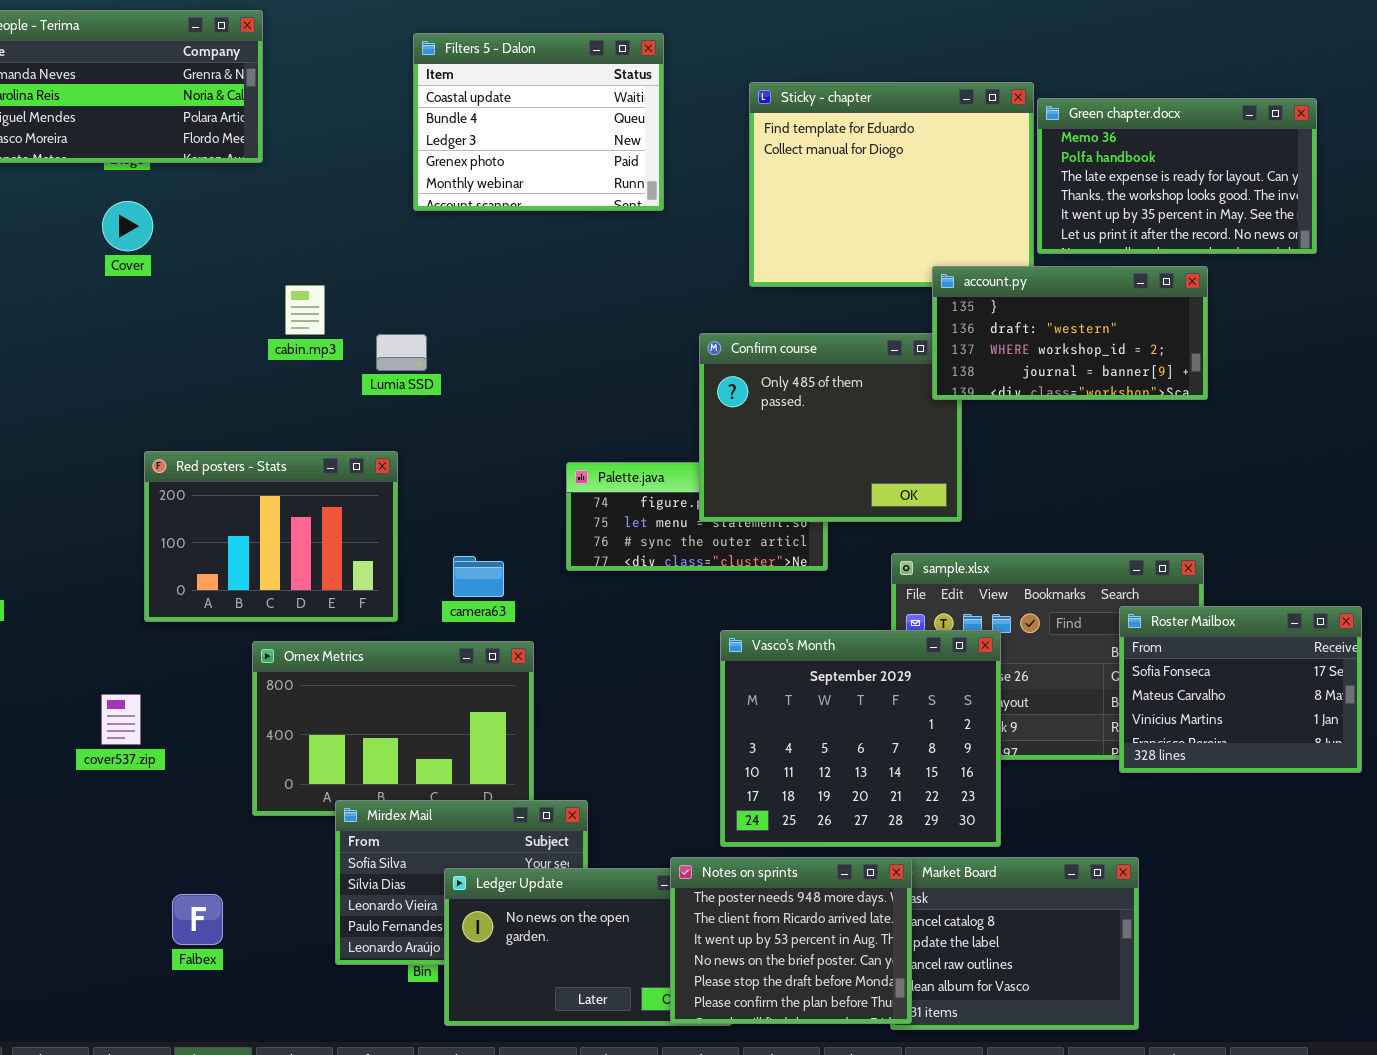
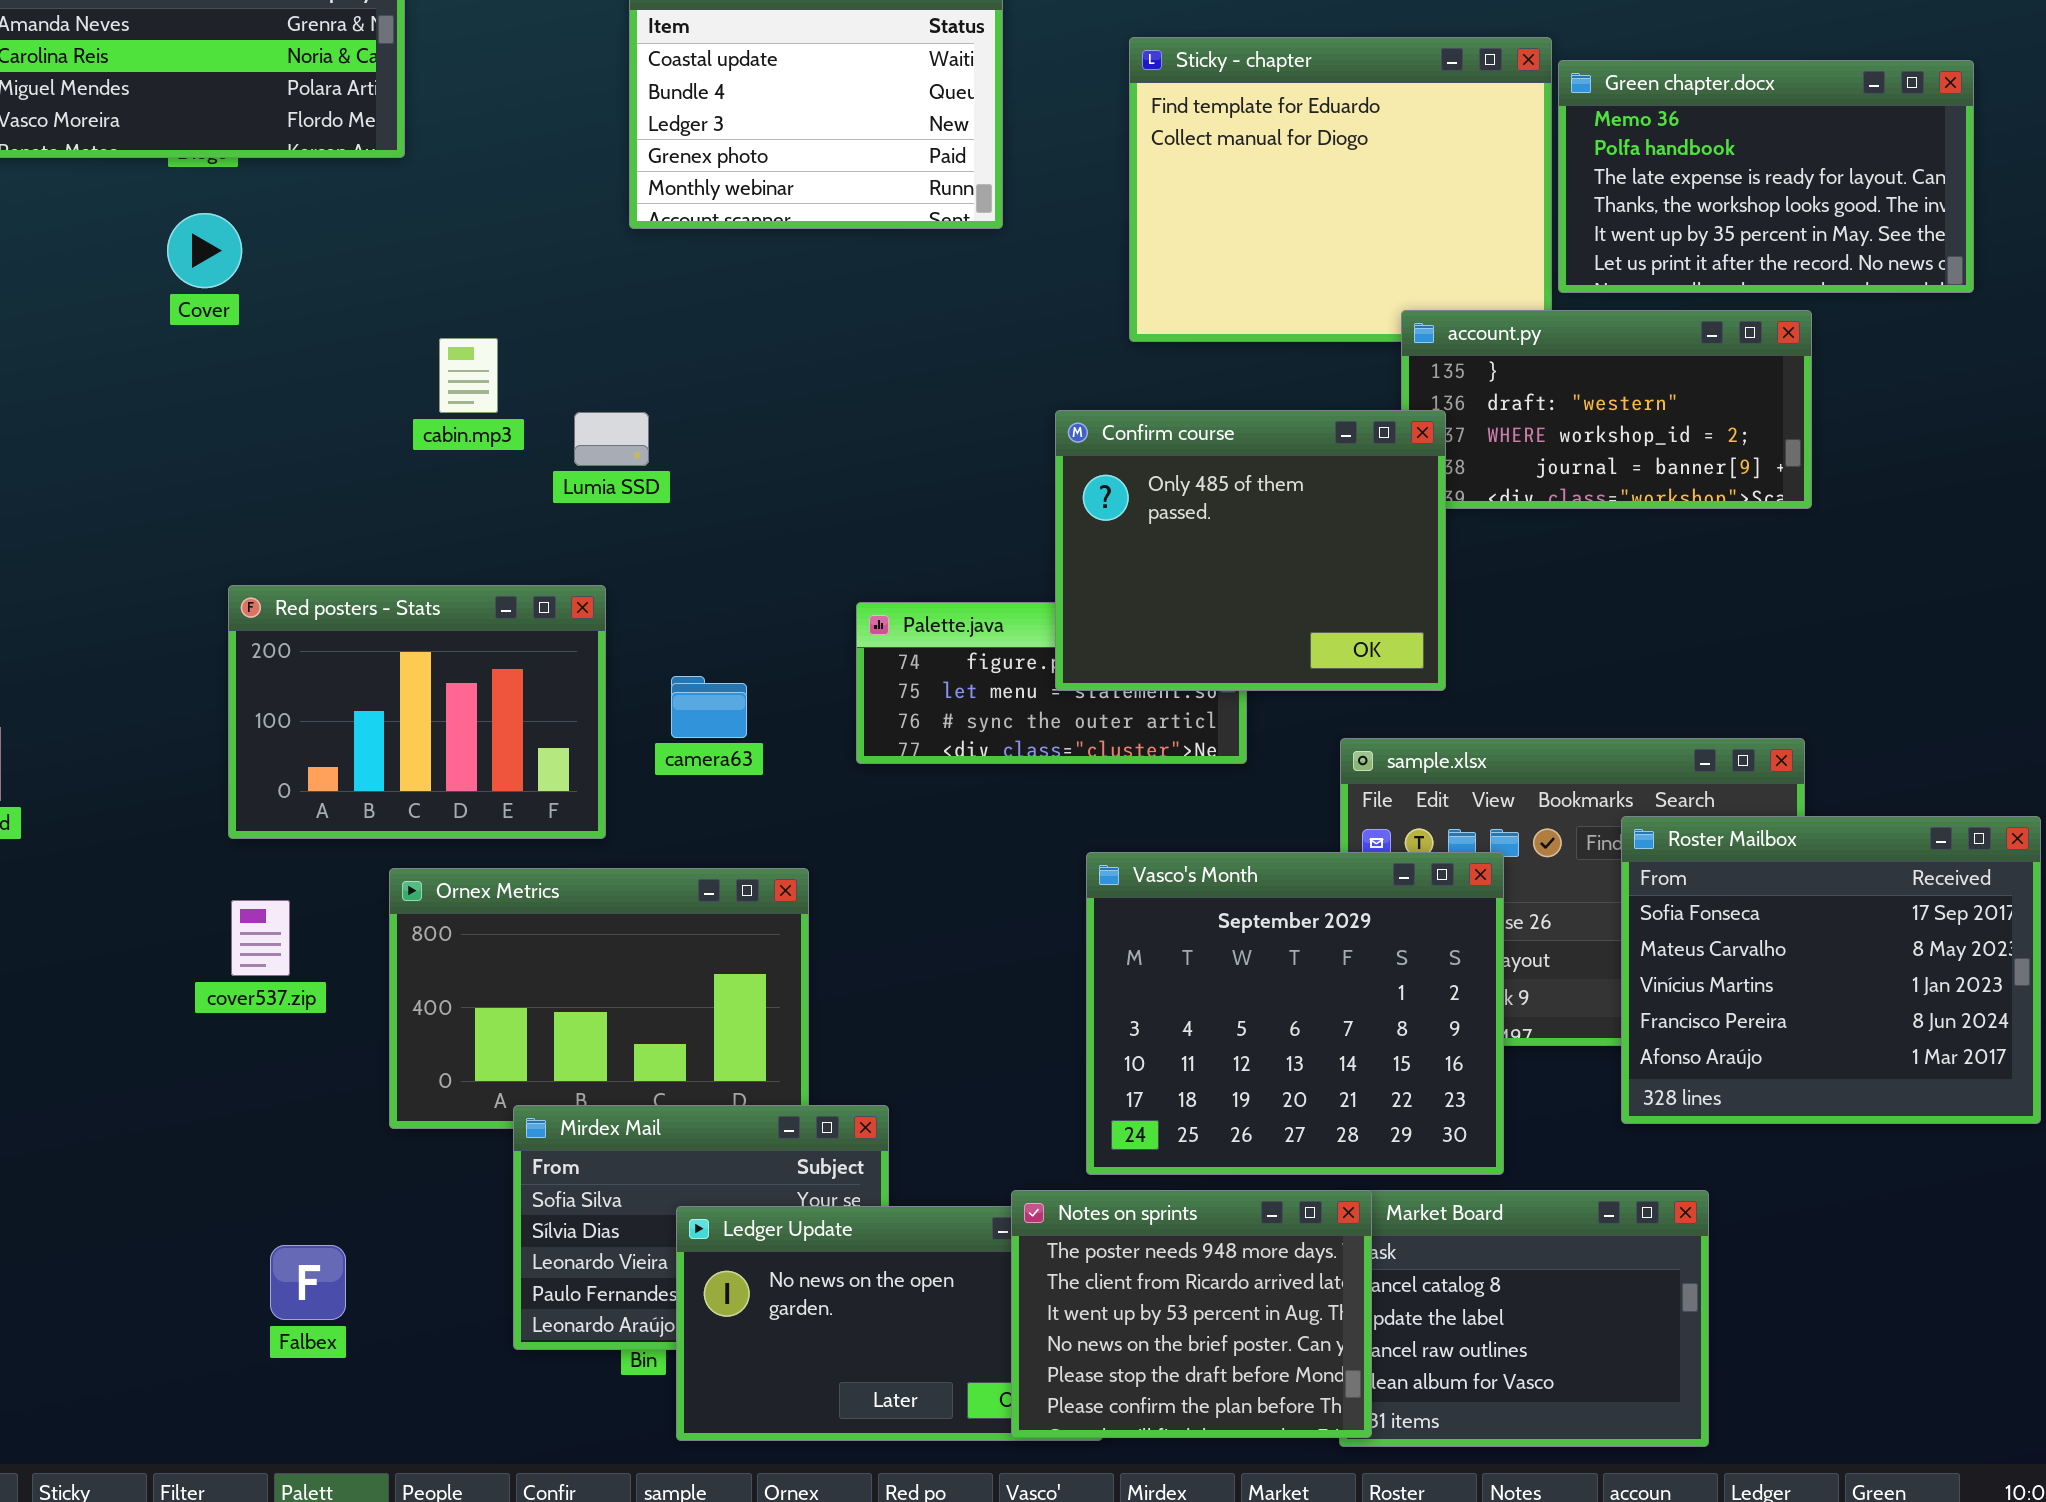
Confirm course: [699,333,962,522] -> [1055,410,1446,691], raised
camera63: [453,556,504,597] -> [671,676,747,738], moved
Roster Mailbox: [1119,606,1362,773] -> [1621,816,2041,1124], resized
cover537.zip: [101,694,141,745] -> [231,900,290,976], moved

